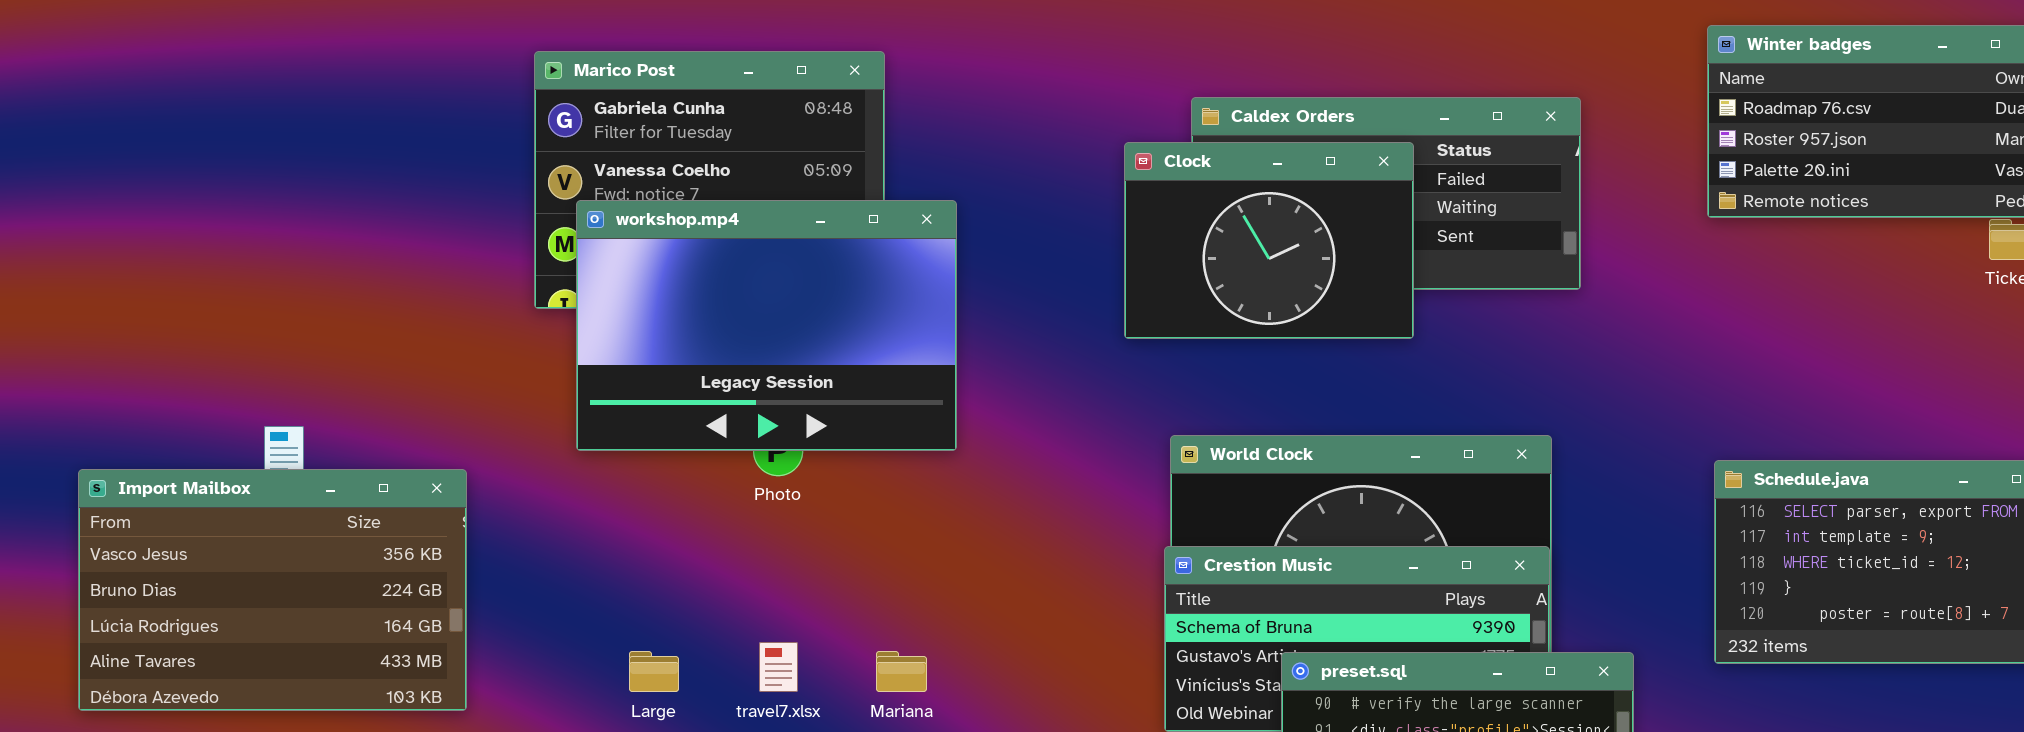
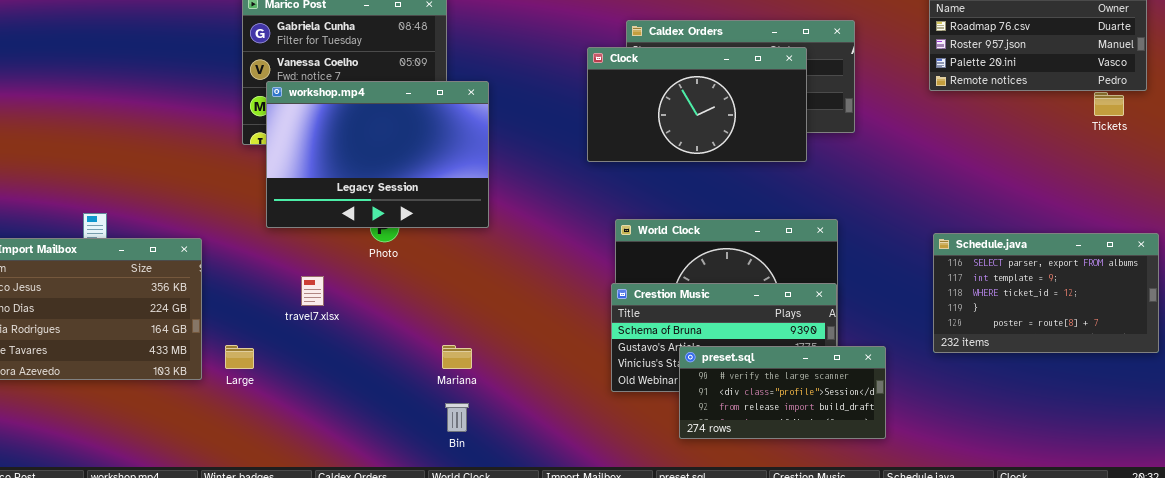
Clock: [1124,142,1414,339] -> [587,47,807,162], resized
travel7.xlsx: [759,642,798,692] -> [301,276,324,306], moved
Large: [629,651,679,692] -> [225,345,254,369], moved

